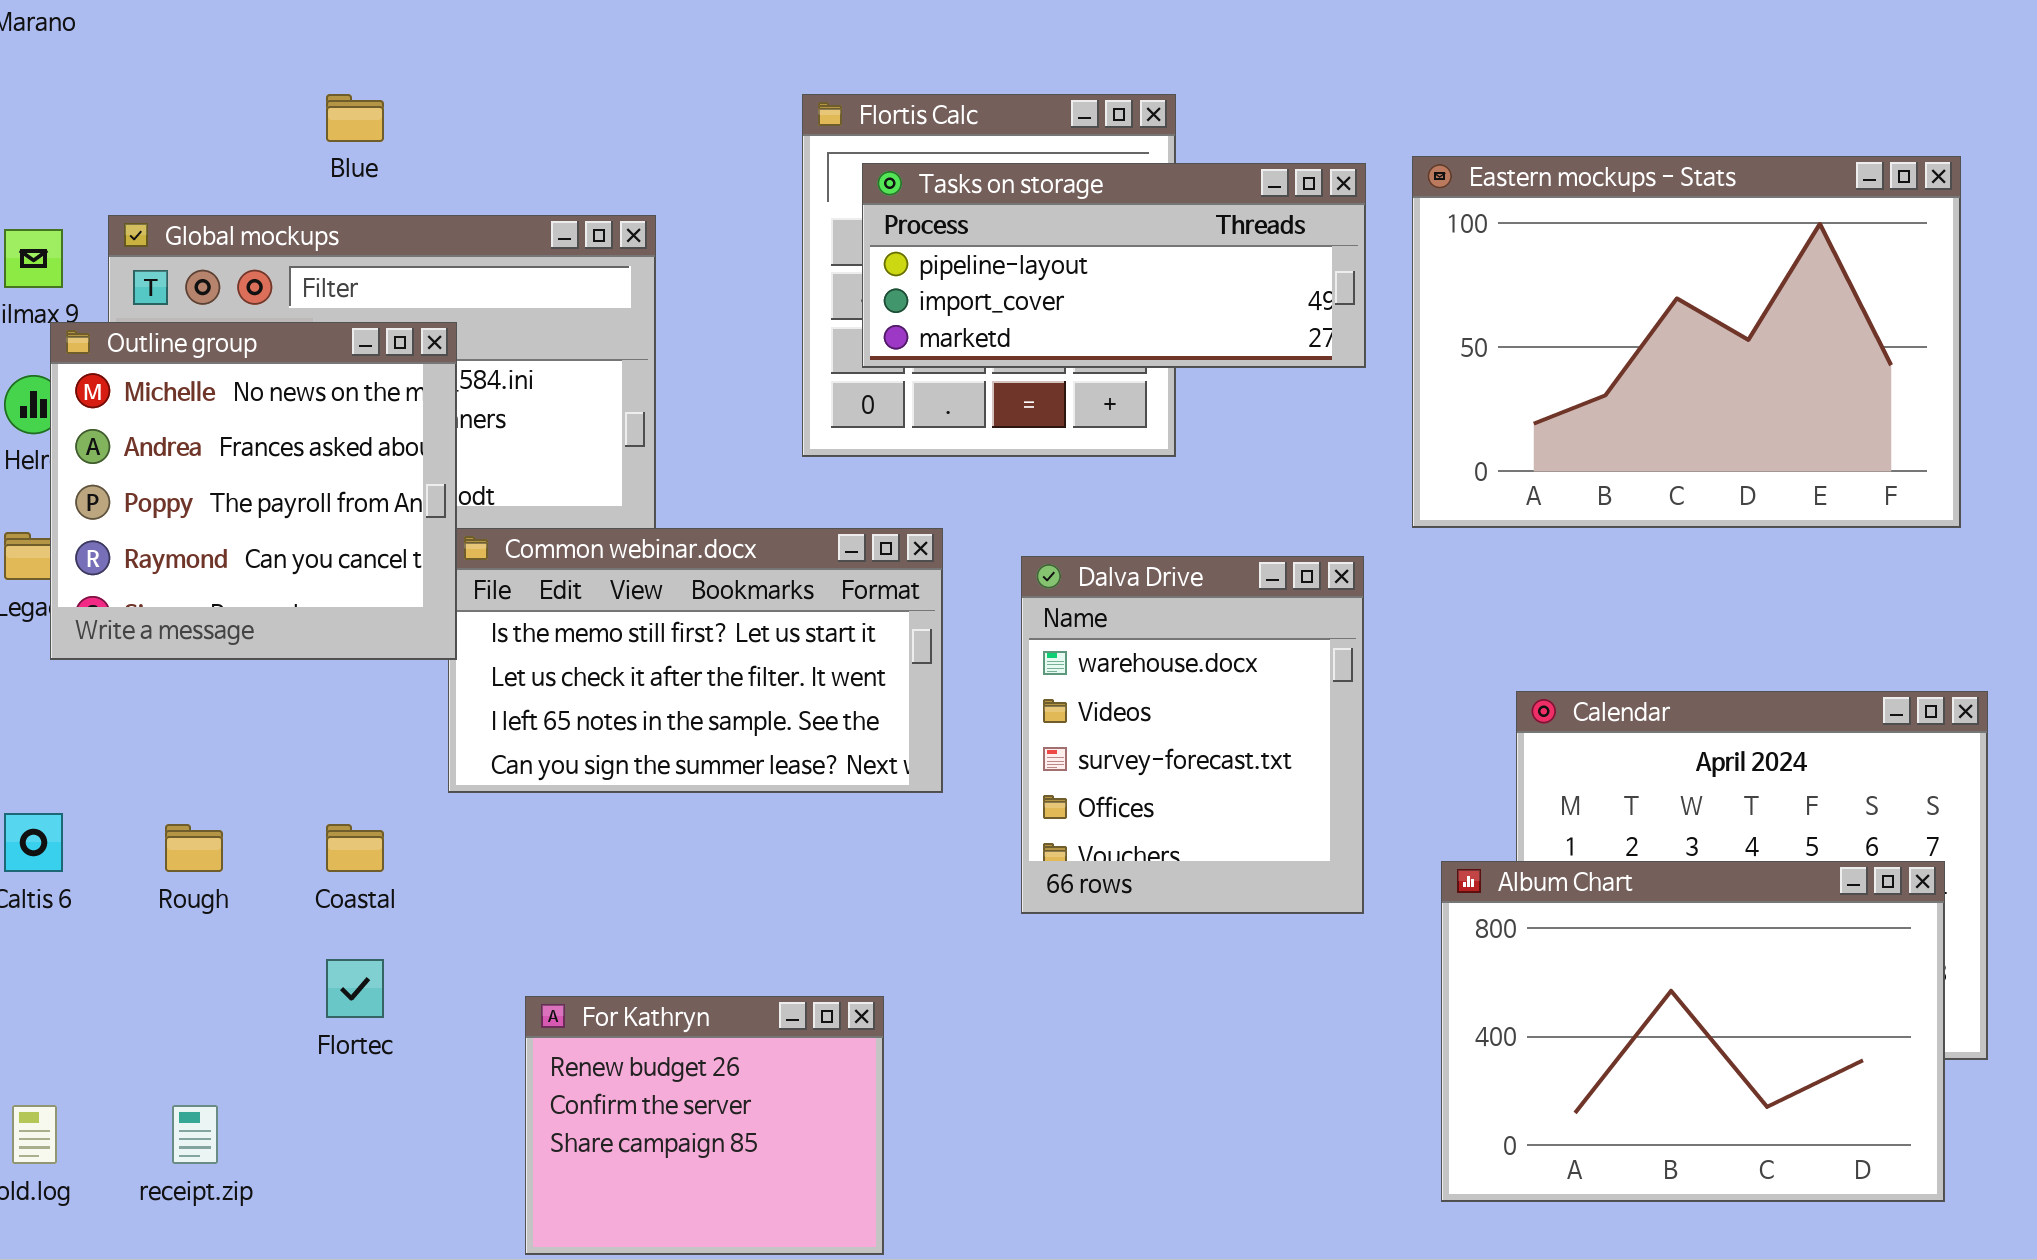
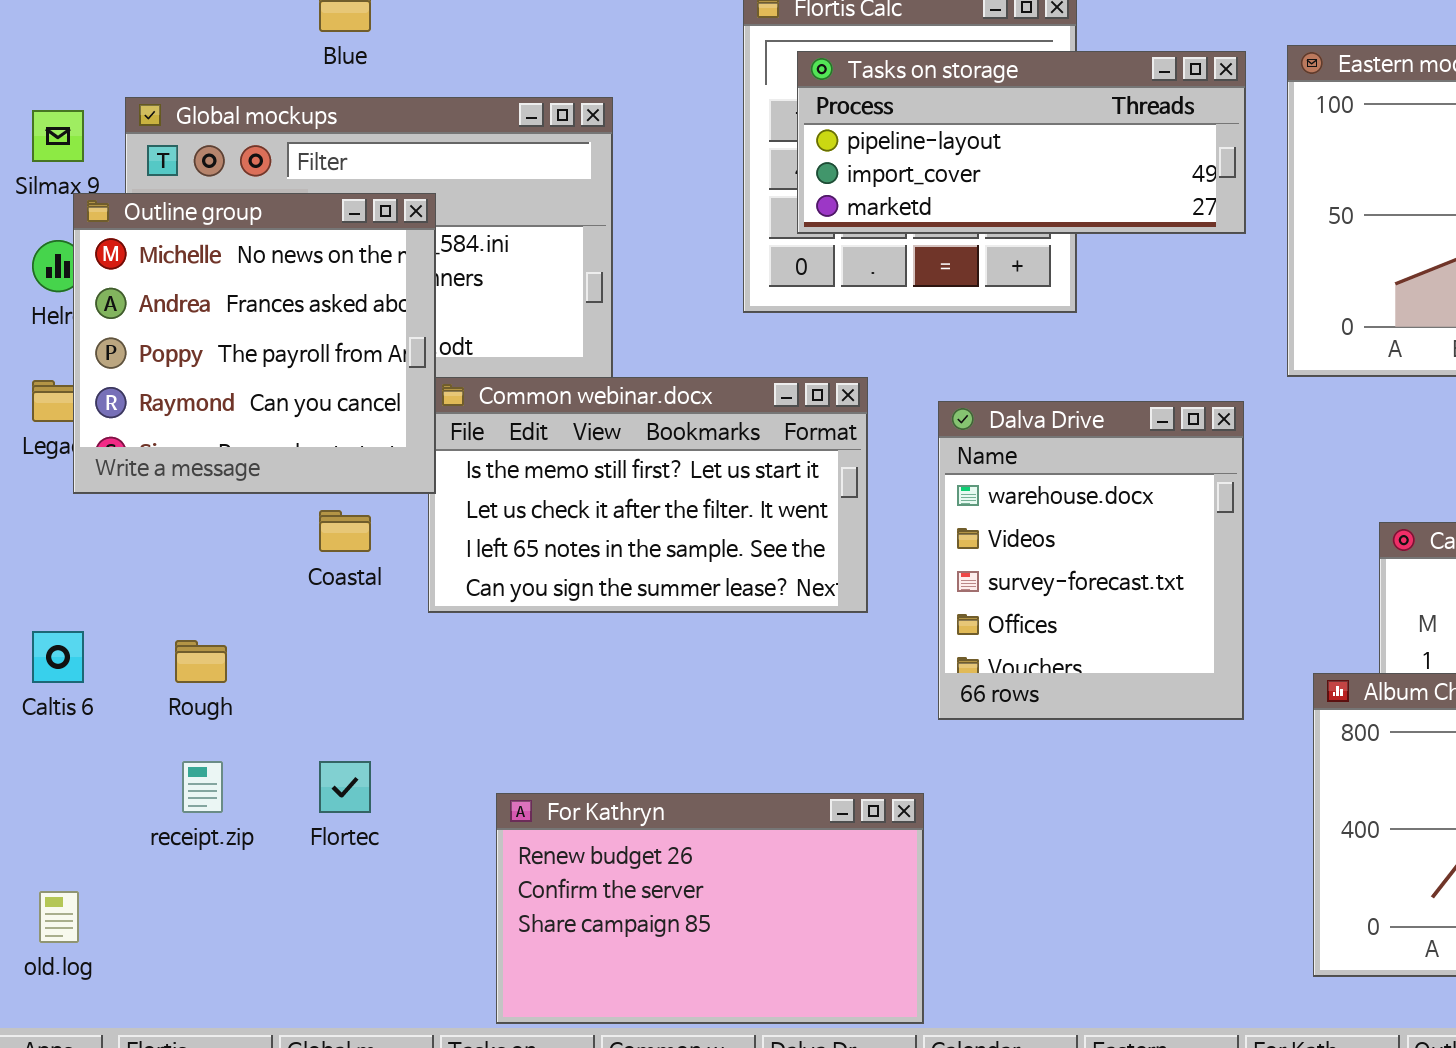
Coastal: [326,824,384,872] -> [319,510,371,552], moved
For Kathryn: [525,996,884,1255] -> [496,793,924,1024], resized
receipt.zip: [172,1105,218,1164] -> [182,761,223,813], moved

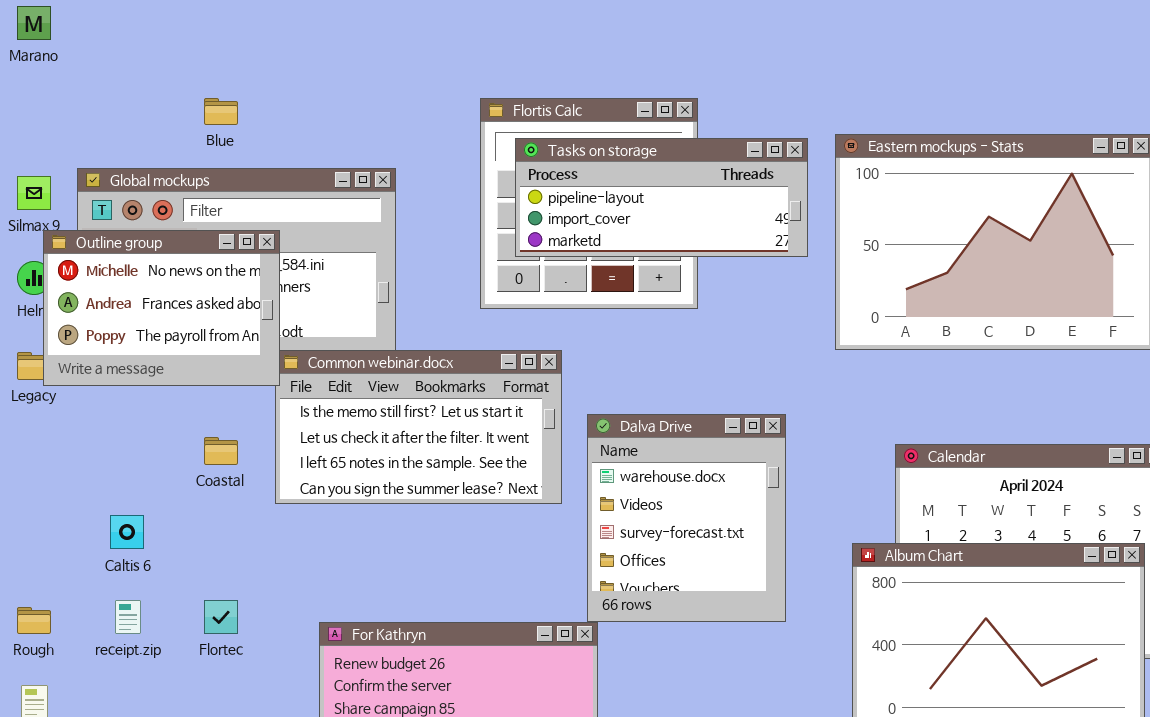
Outline group: [73,193,436,494] -> [43,230,280,386], resized
Dalva Drive: [938,401,1244,720] -> [587,414,786,622], moved
Caltis 6: [32,631,84,683] -> [110,515,144,549], moved
Rough: [175,640,227,683] -> [17,607,51,634], moved

